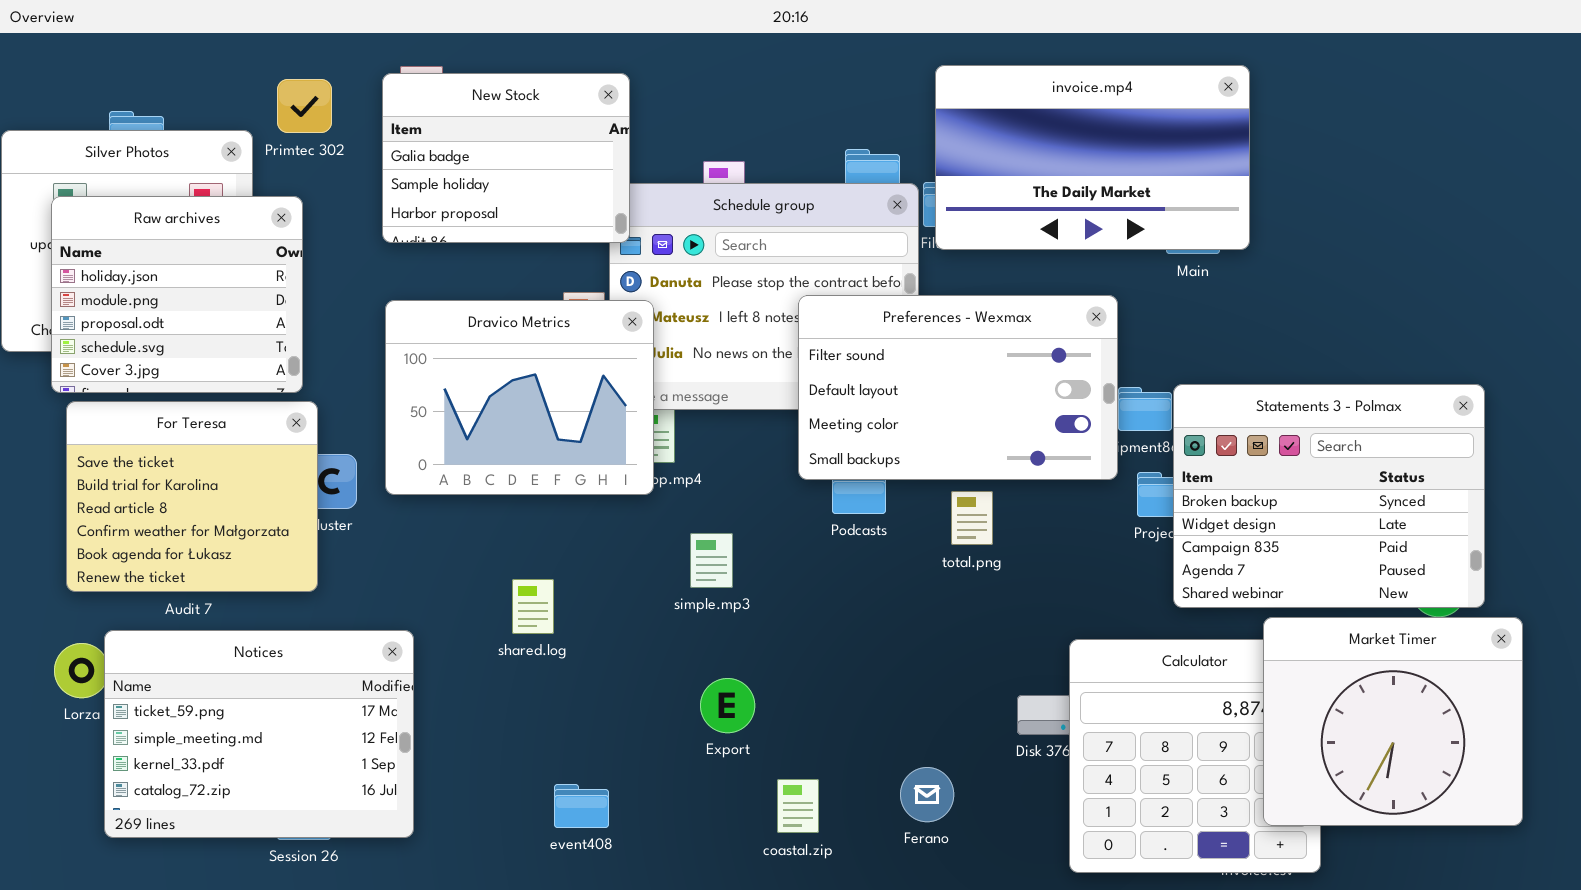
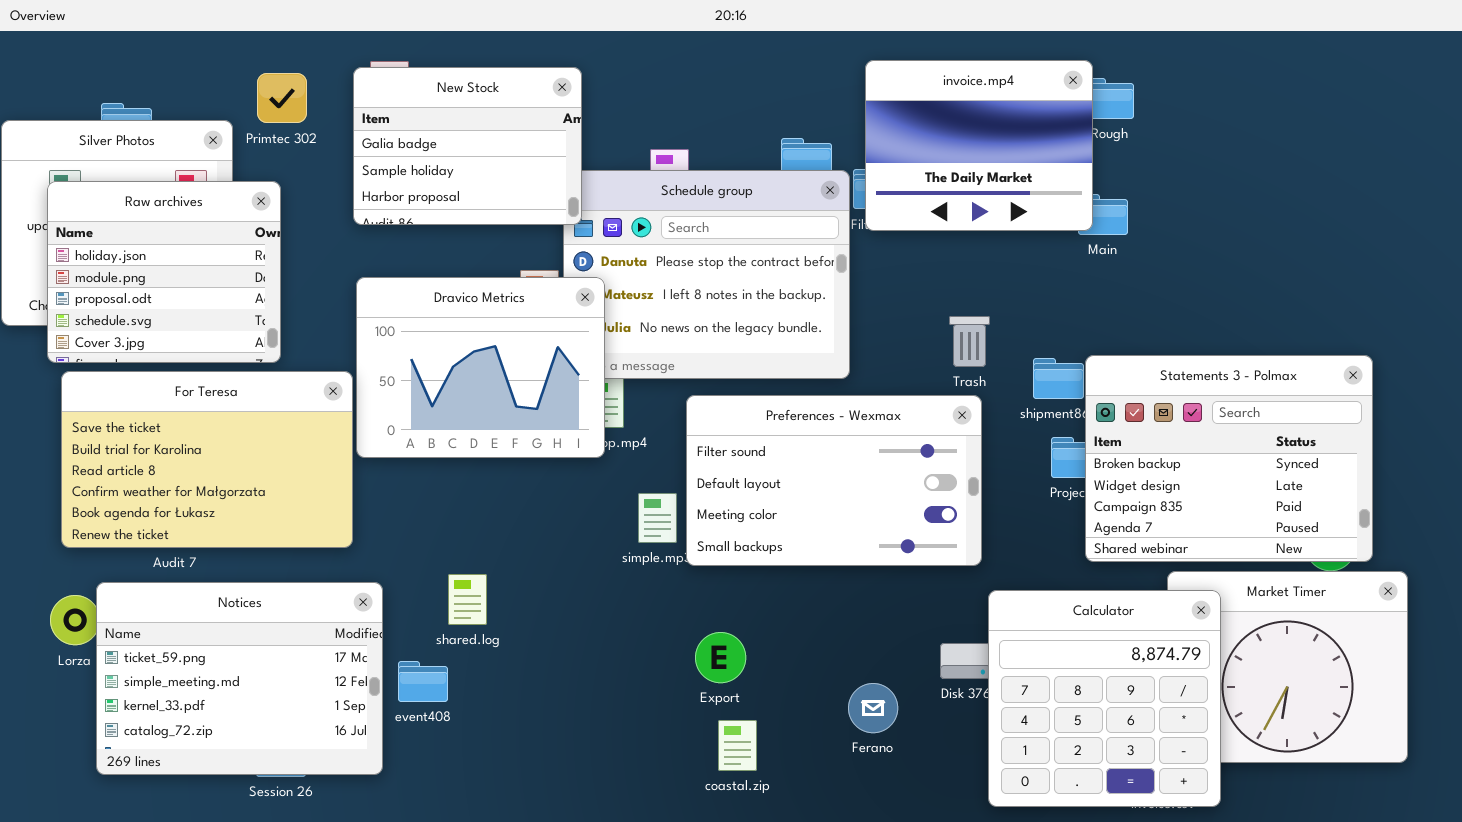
invoice.mp4: [935,65,1250,250] -> [865,60,1093,231], resized
Preferences - Wexmax: [798,295,1118,480] -> [686,395,982,566], moved
For Teresa: [66,401,318,592] -> [61,371,353,548], resized
shared.log: [512,579,554,634] -> [448,574,487,625], moved
Calculator: [1069,639,1321,873] -> [988,590,1221,807], raised
Export: [700,678,755,733] -> [695,632,746,683], moved
Ferano: [900,767,954,822] -> [848,683,898,733], moved
event408: [554,784,609,828] -> [398,661,448,702], moved

